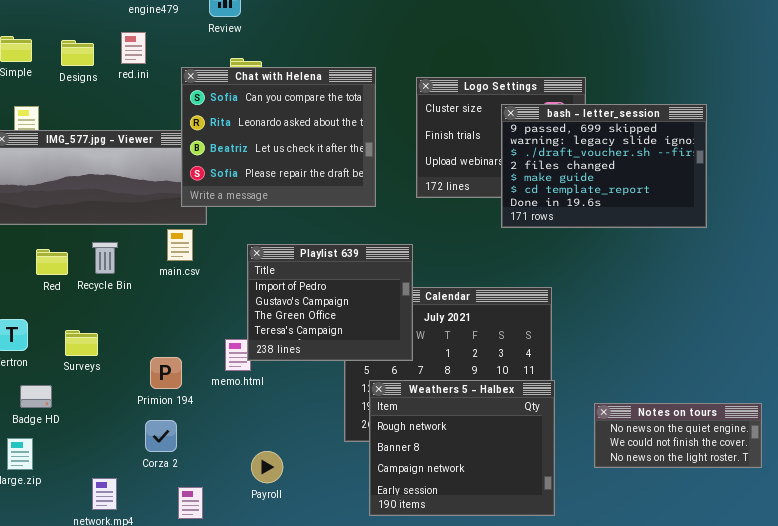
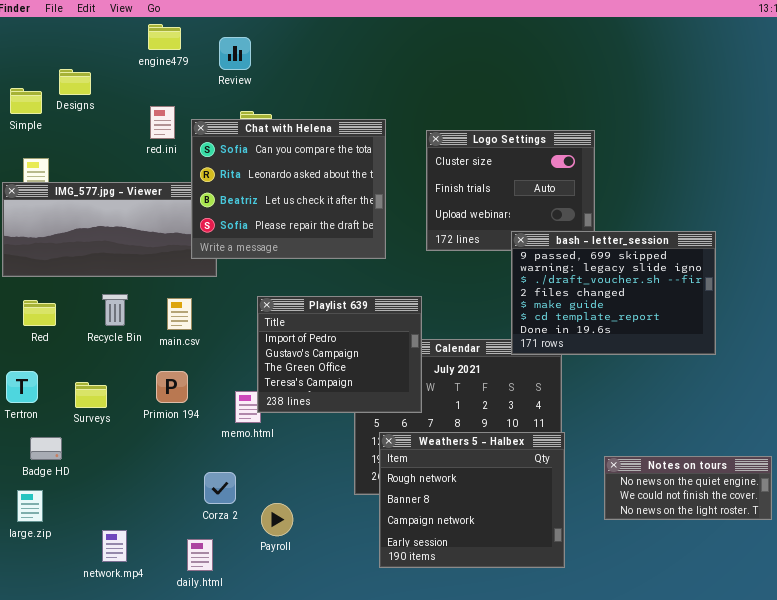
red.ini: [121,32,146,64] -> [150,106,175,139], moved
Designs: [61,40,94,66] -> [59,69,91,95], moved
bash - letter_session: [501,104,707,228] -> [511,231,716,355], moved
main.csv: [167,229,193,261] -> [167,298,192,330], moved
Red: [36,249,68,275] -> [23,300,56,326], moved
Primion 194: [150,357,182,389] -> [156,371,188,403], moved
Corza 2: [145,420,177,452] -> [204,472,236,504], moved

